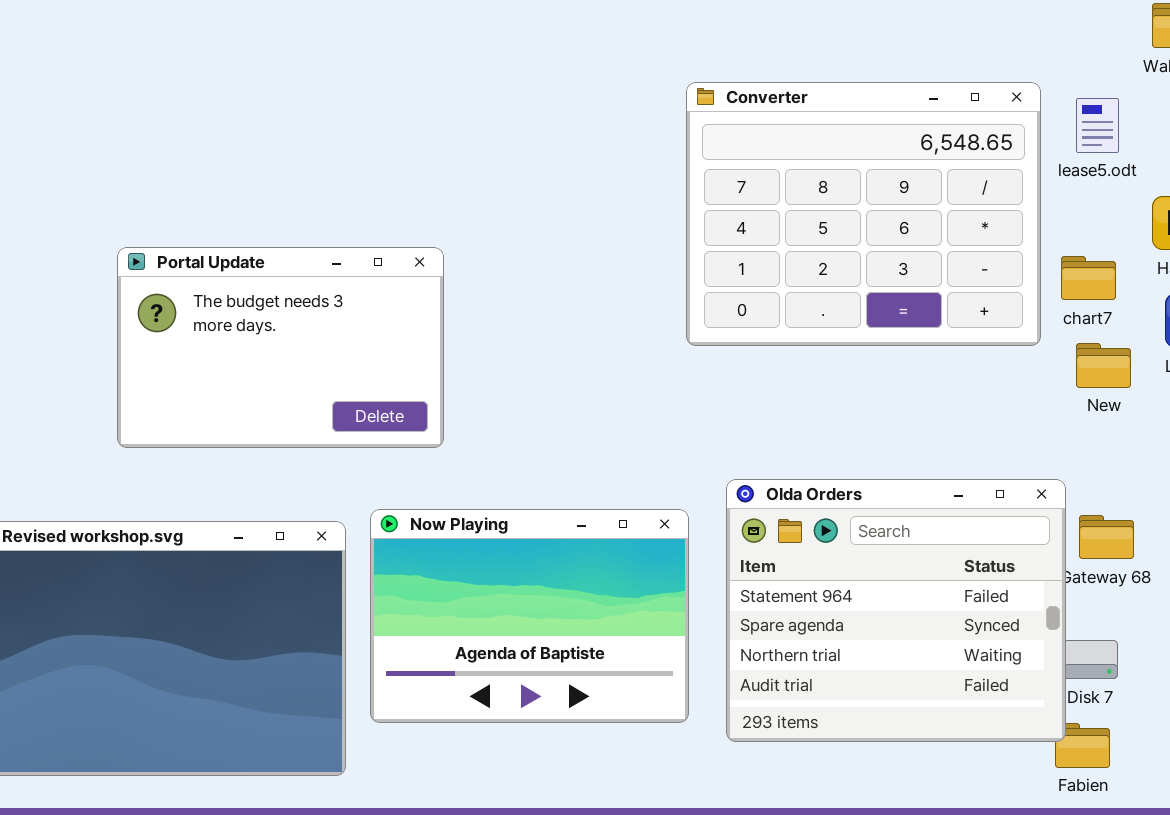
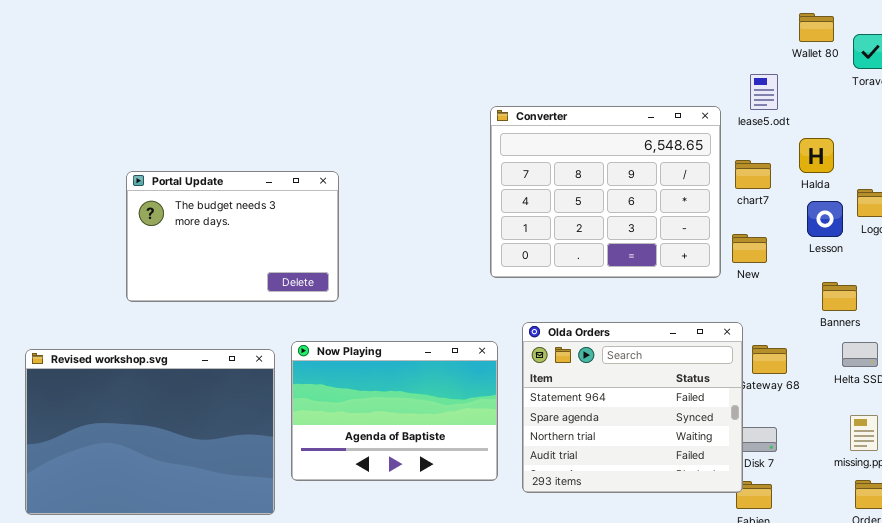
Converter: [686,82,1041,346] -> [490,106,721,278], moved
chart7: [1061,256,1116,300] -> [735,160,771,189], moved
New: [1076,343,1131,388] -> [732,234,767,263], moved

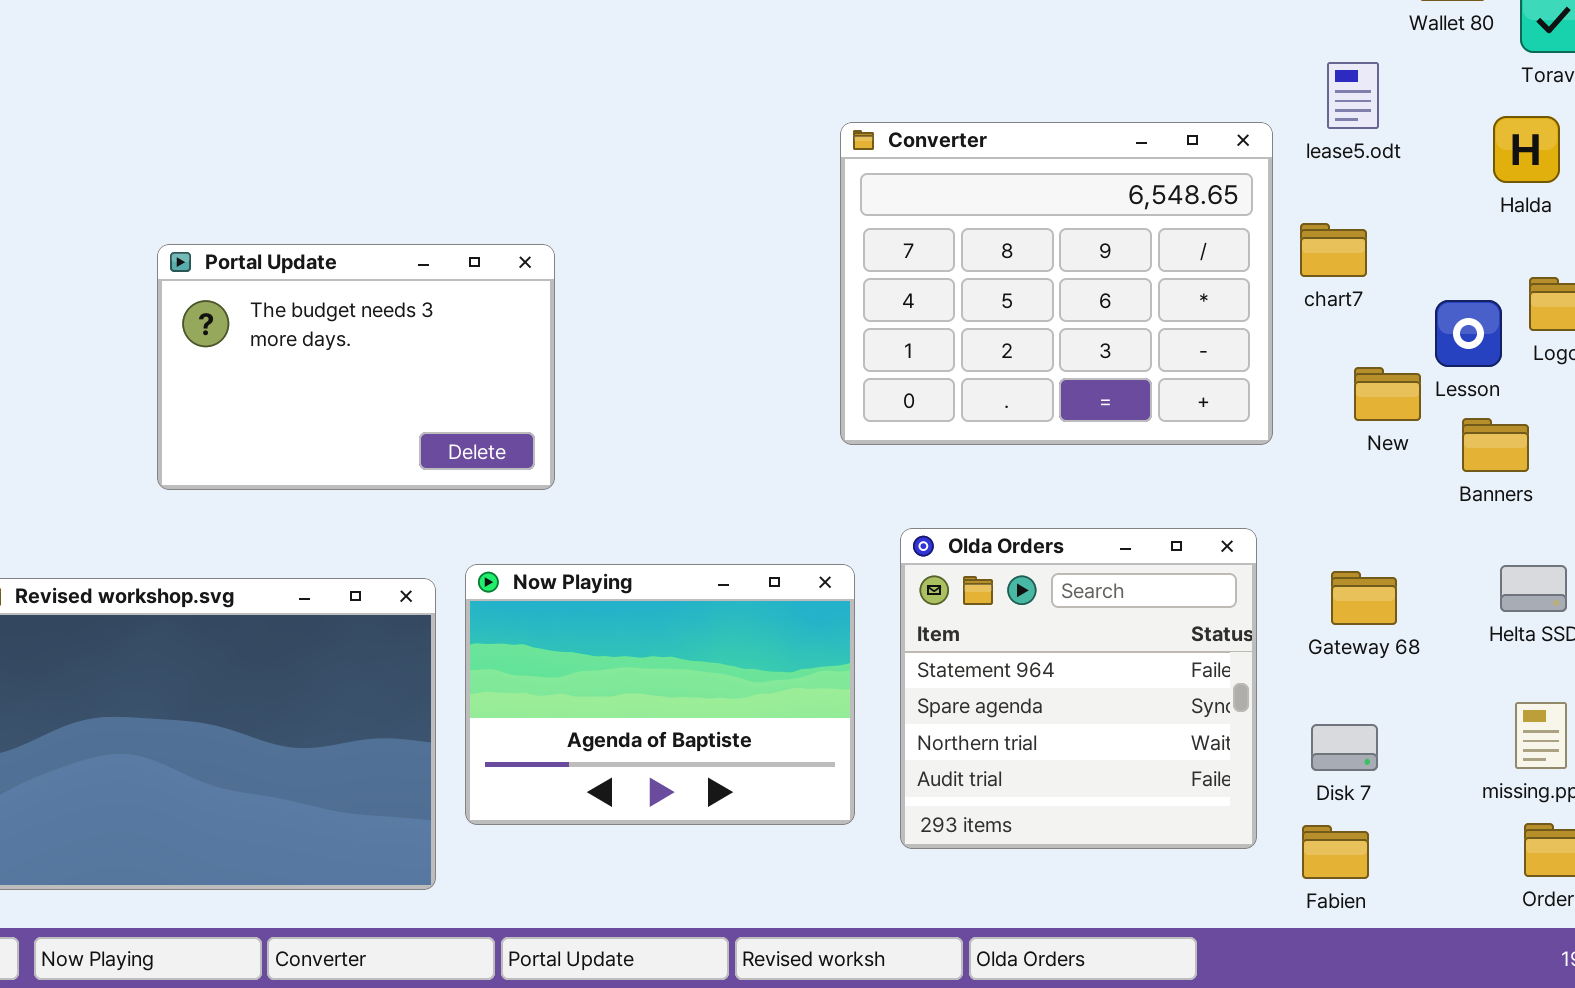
Halda: [799,138,834,173] -> [1493,116,1560,183], moved
New: [732,234,767,263] -> [1354,367,1421,421], moved
Banners: [822,282,857,311] -> [1462,418,1529,472], moved
Olda Orders: [522,322,743,493] -> [900,528,1257,849], resized

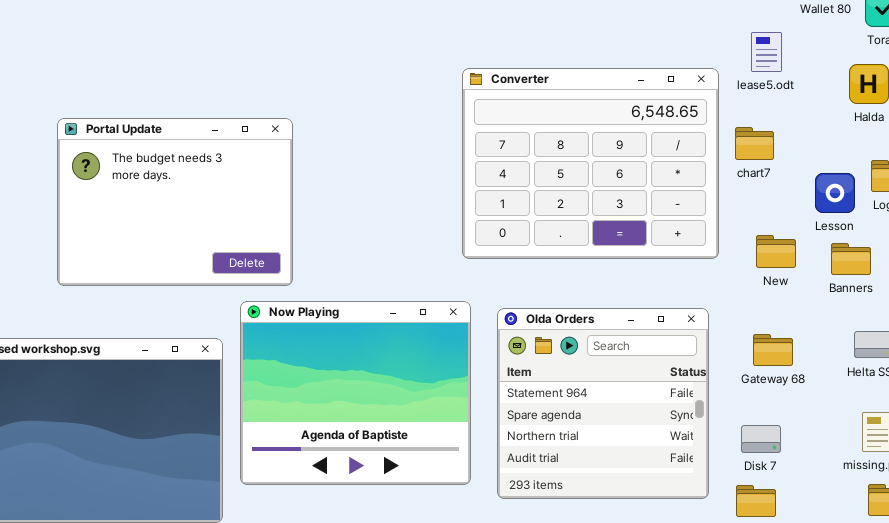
Portal Update: [157,244,555,490] -> [57,118,293,286], resized
New: [1354,367,1421,421] -> [756,235,796,268], moved
Now Playing: [465,564,855,825] -> [240,301,471,485], resized

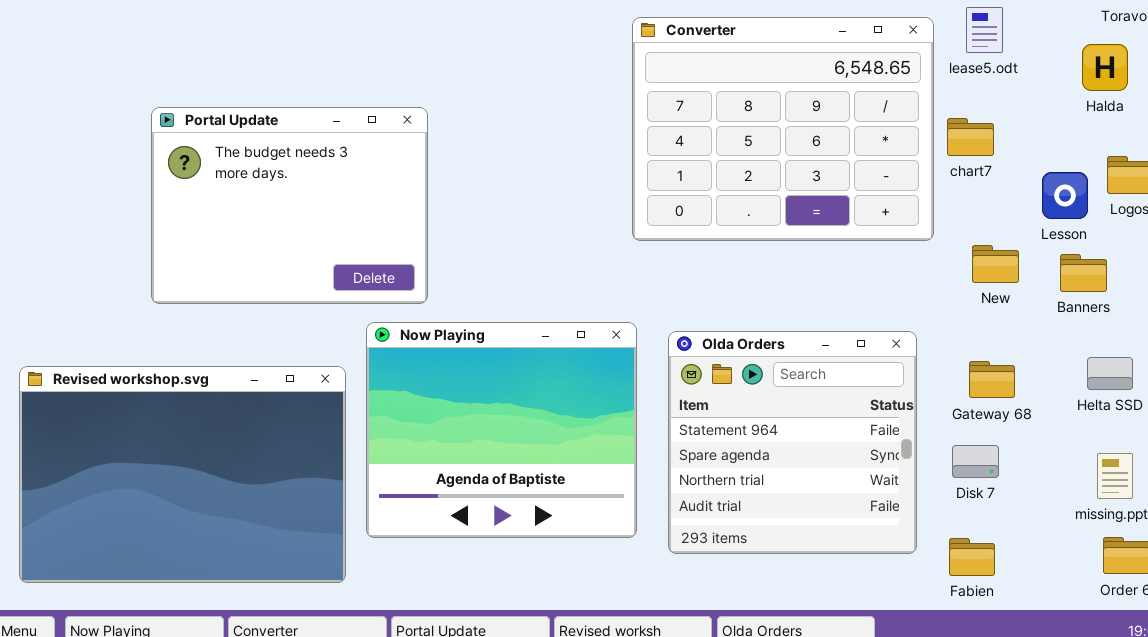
Converter: [462,68,719,259] -> [632,17,934,241], moved
Disk 7: [741,425,781,453] -> [952,445,999,478], moved

